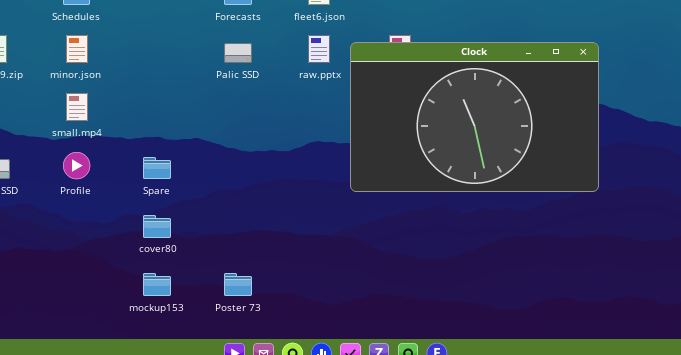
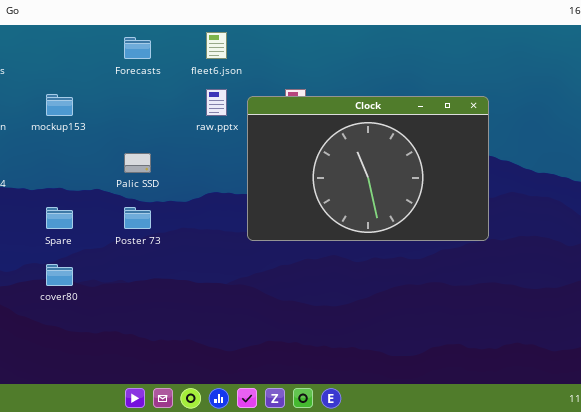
Palic SSD: [224,43,252,63] -> [124,153,151,173], moved
mockup153: [143,273,171,296] -> [46,94,73,116], moved
Poster 73: [224,273,252,296] -> [124,207,151,229], moved

